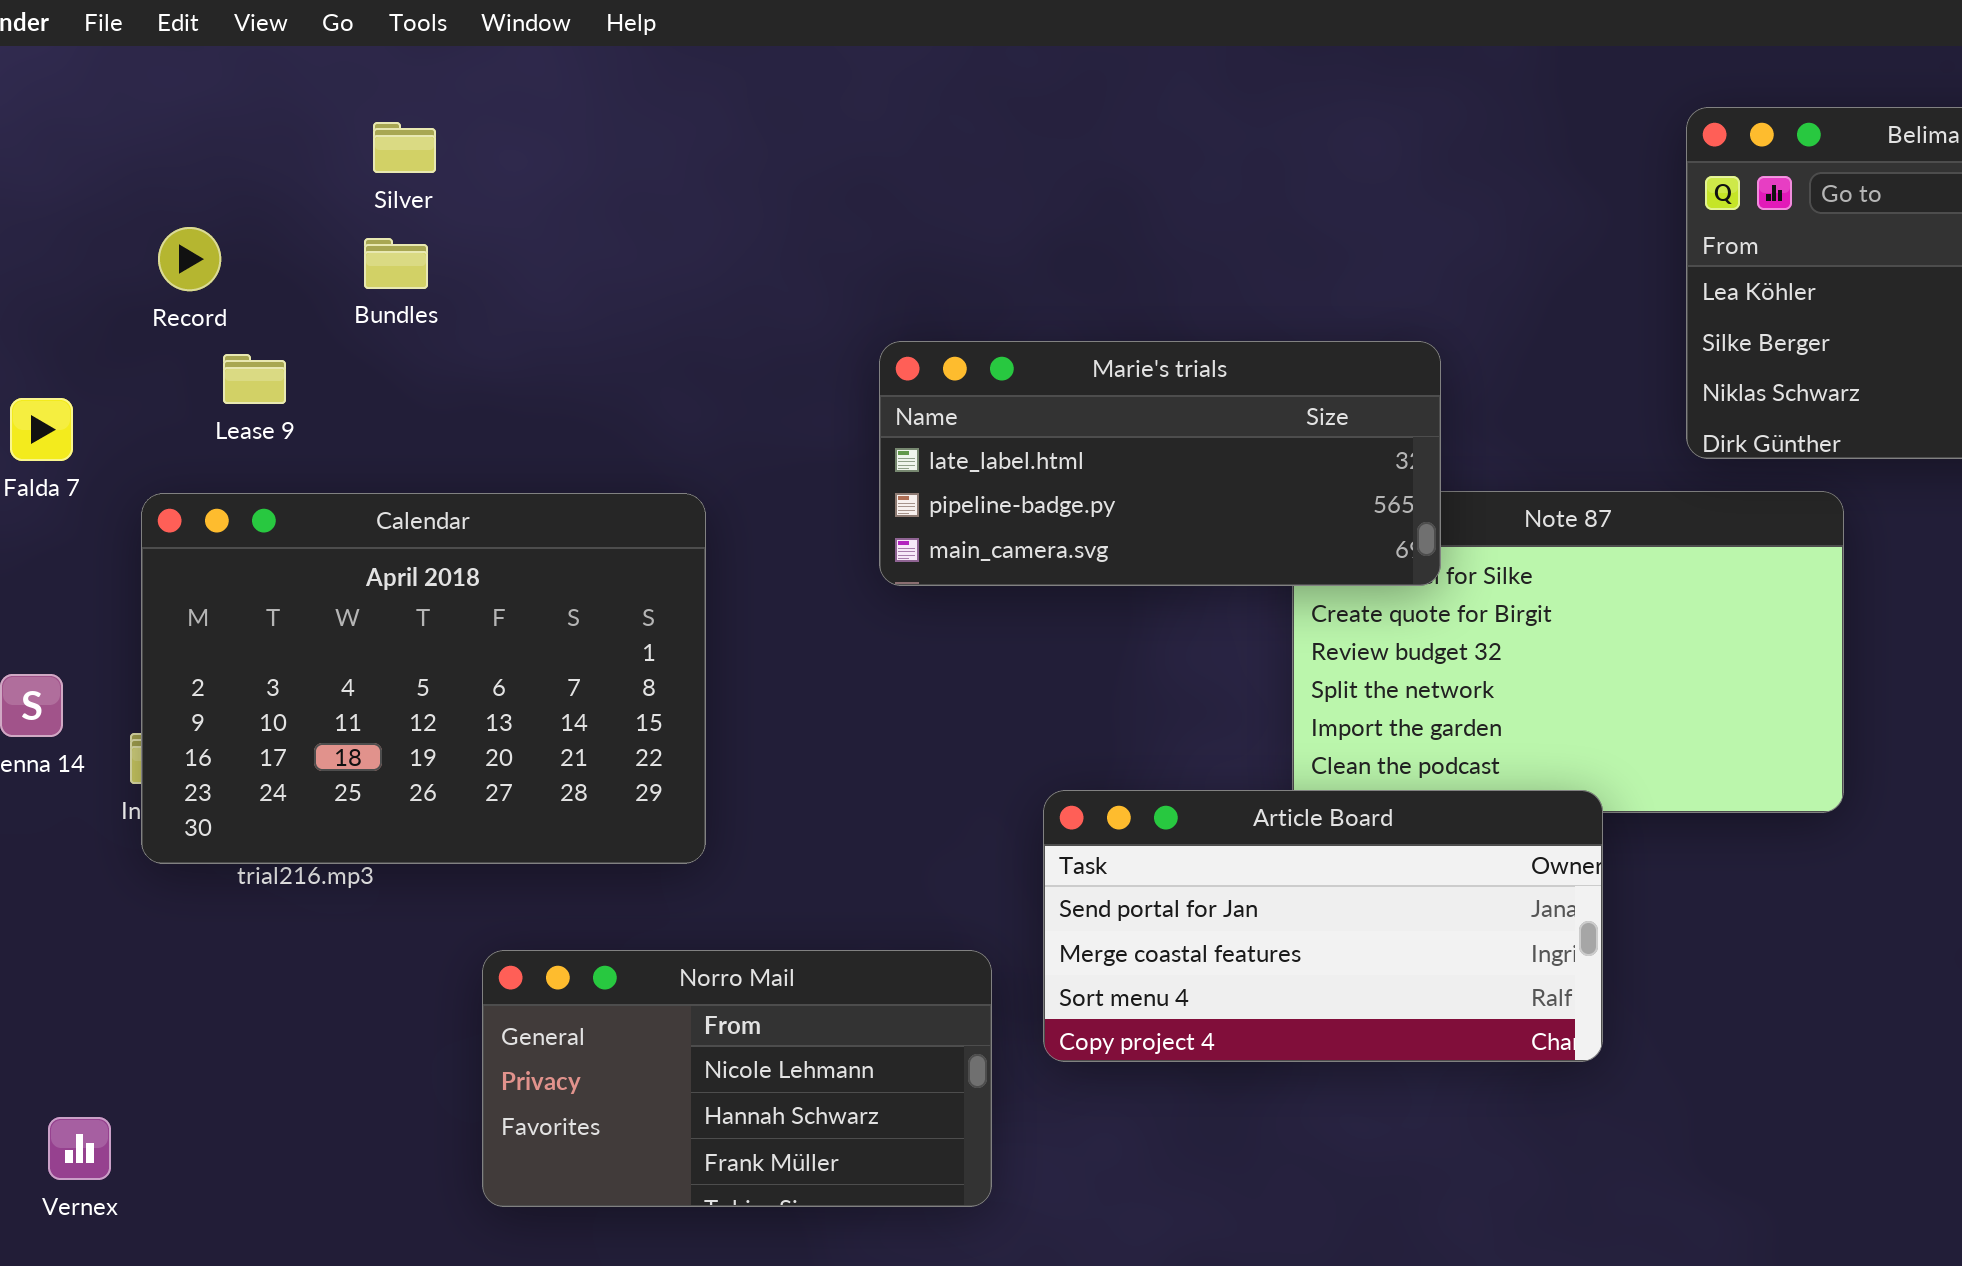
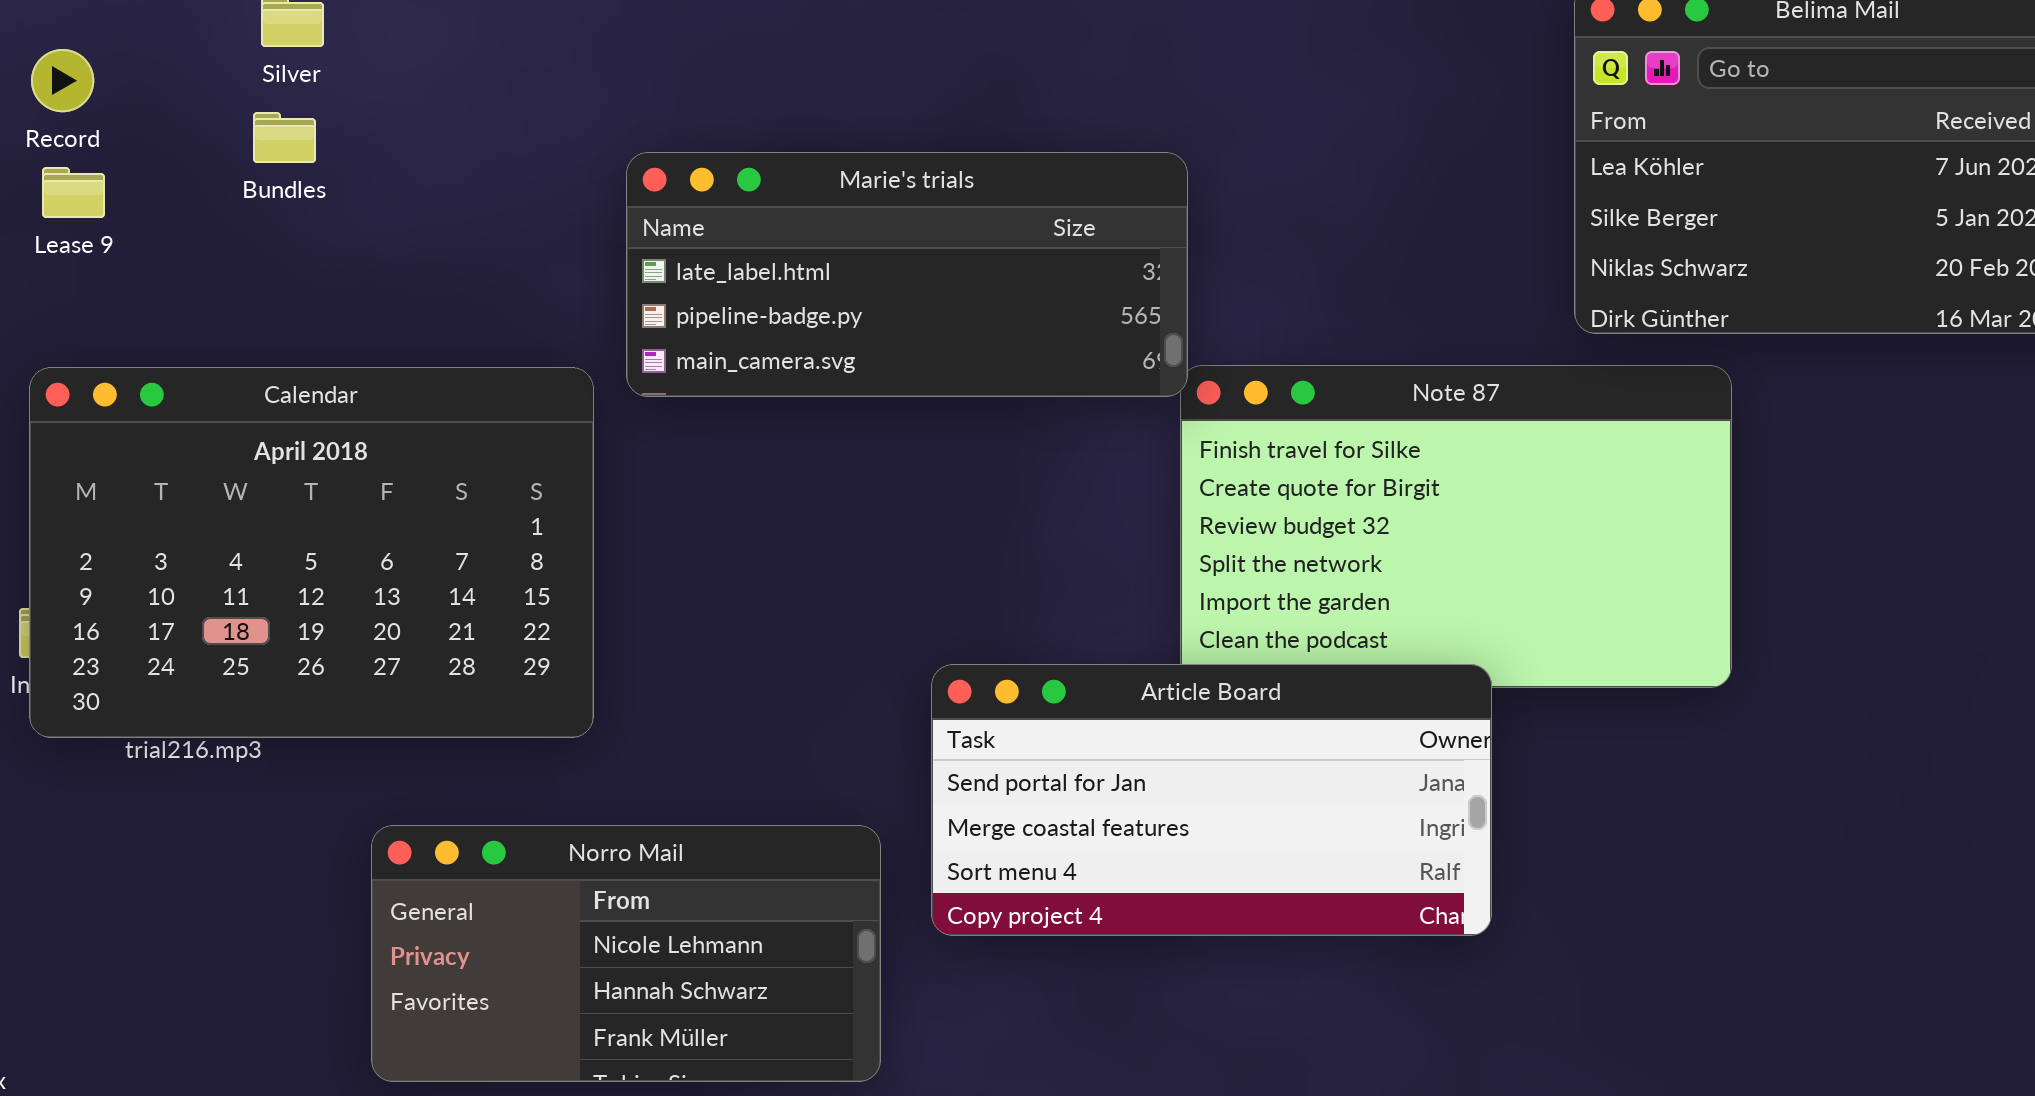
Record: [158,227,221,291] -> [31,49,94,112], moved
Marie's trials: [879,341,1441,586] -> [626,152,1188,397], moved
Lease 9: [223,354,286,404] -> [42,167,105,218], moved

